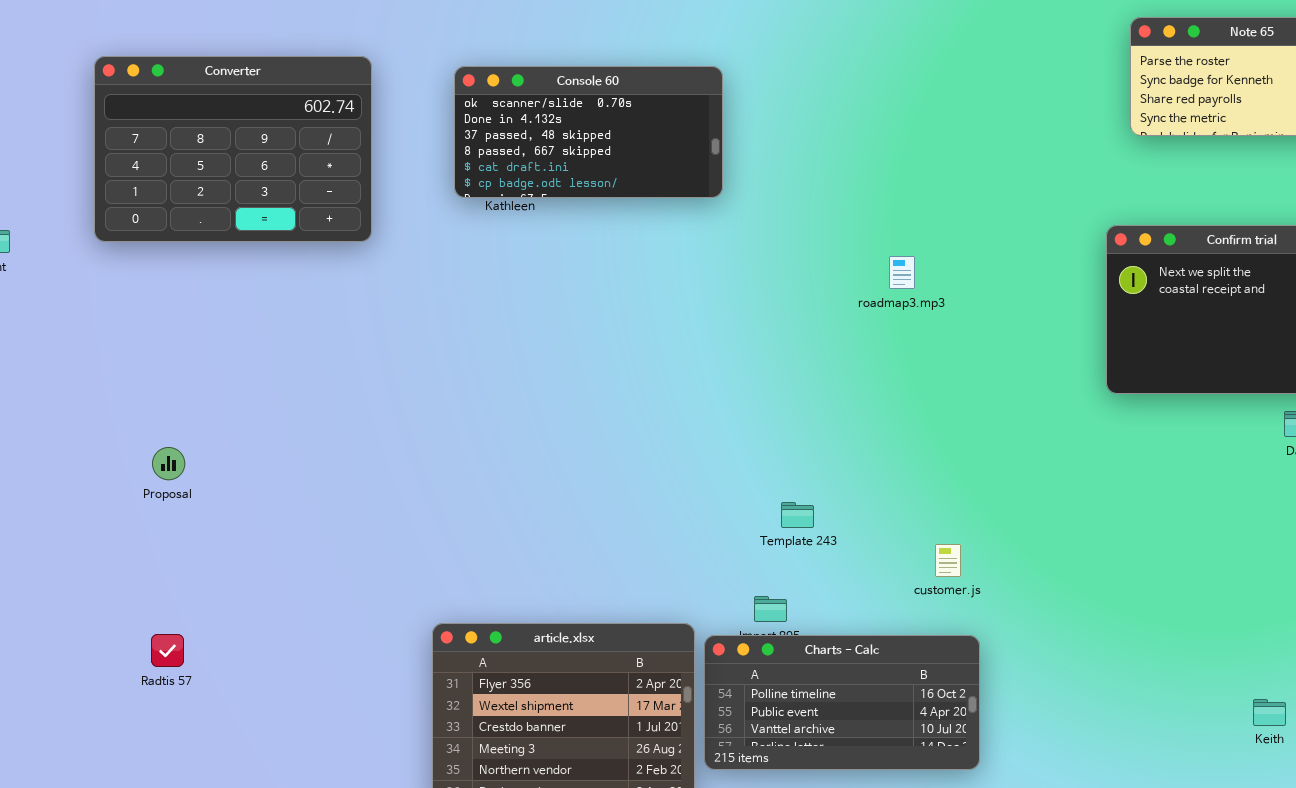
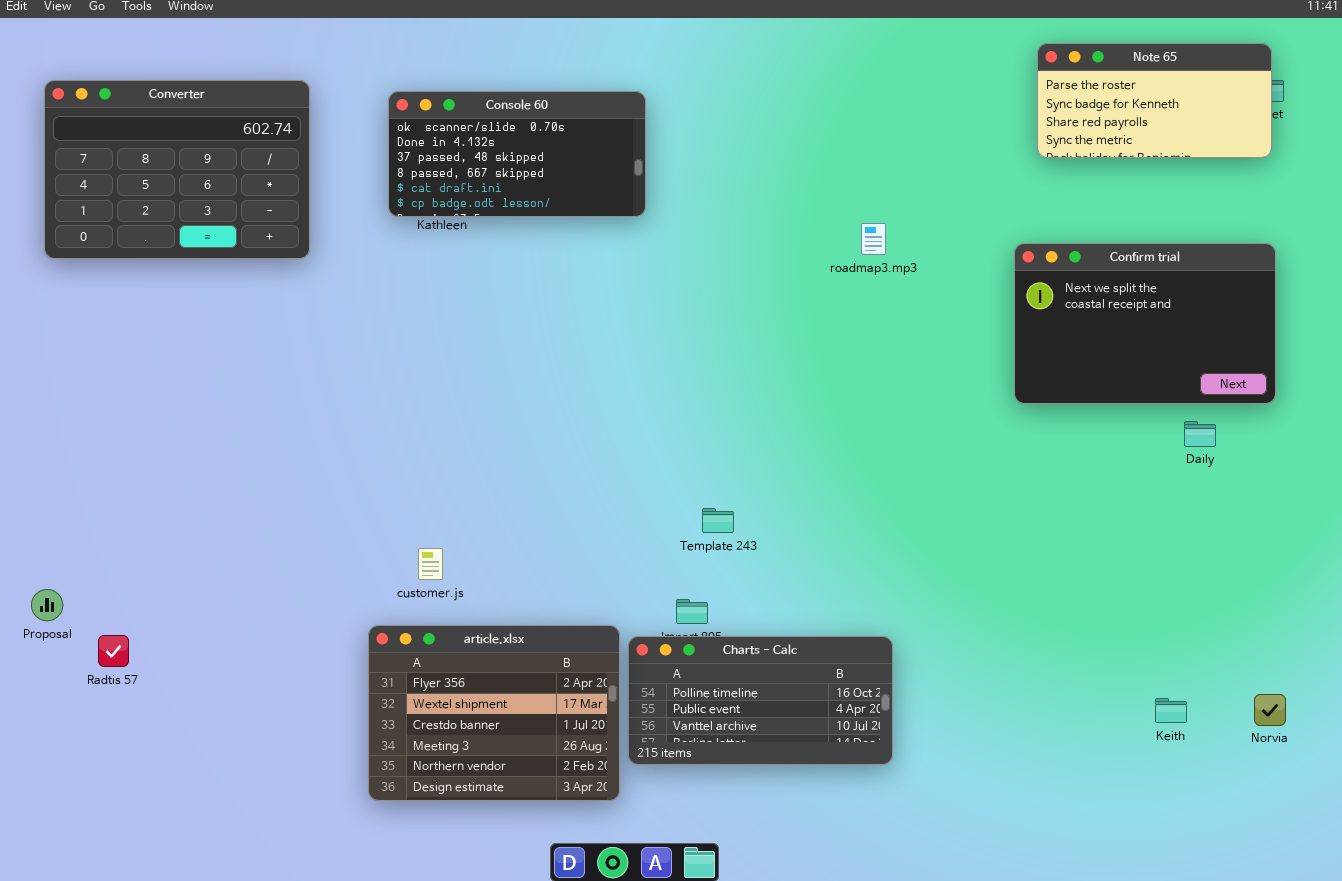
roadmap3.mp3: [889,256,915,289] -> [861,223,886,255], moved
Proposal: [152,447,185,480] -> [31,589,63,621], moved
customer.js: [935,544,961,577] -> [418,548,443,580], moved

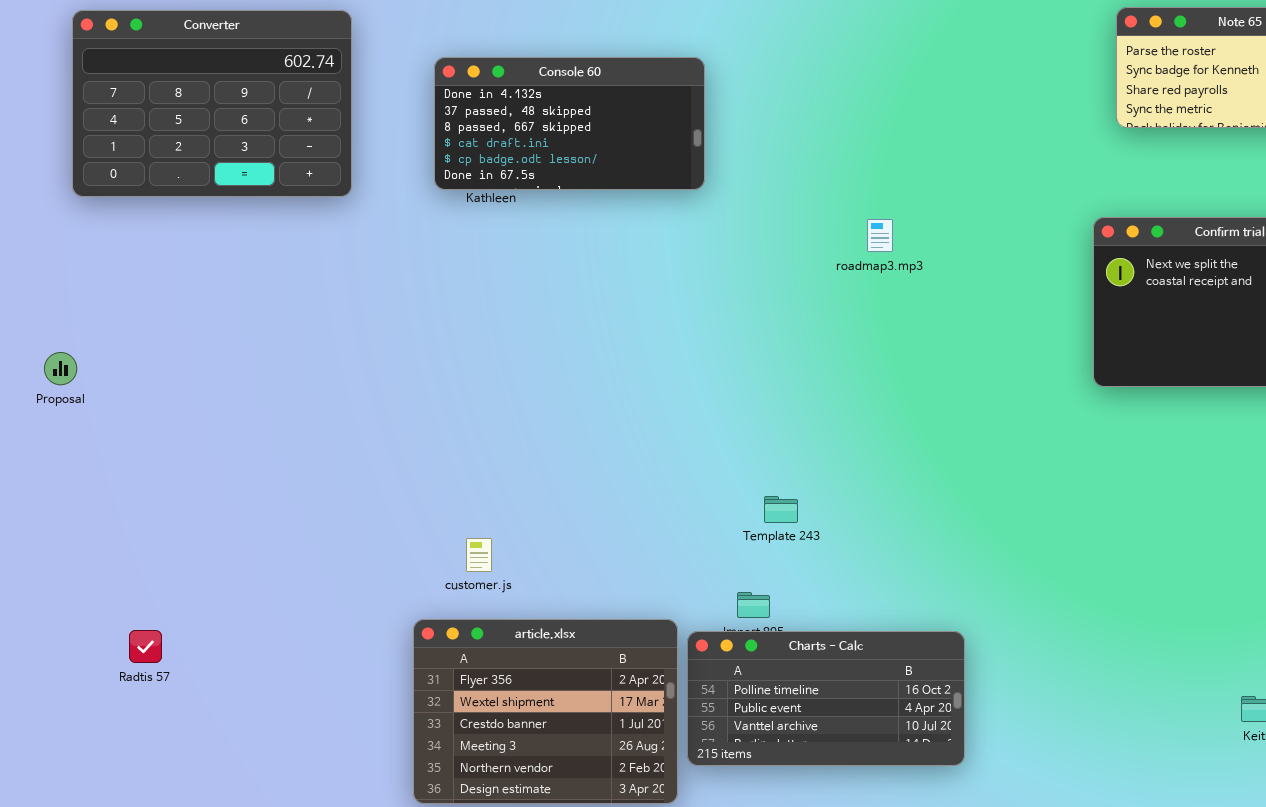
Converter: [44,80,310,259] -> [72,10,352,197], moved
Console 60: [388,91,646,217] -> [434,57,705,190], scrolled down 1 row
roadmap3.mp3: [861,223,886,255] -> [867,219,893,252], moved
Proposal: [31,589,63,621] -> [44,352,77,385], moved

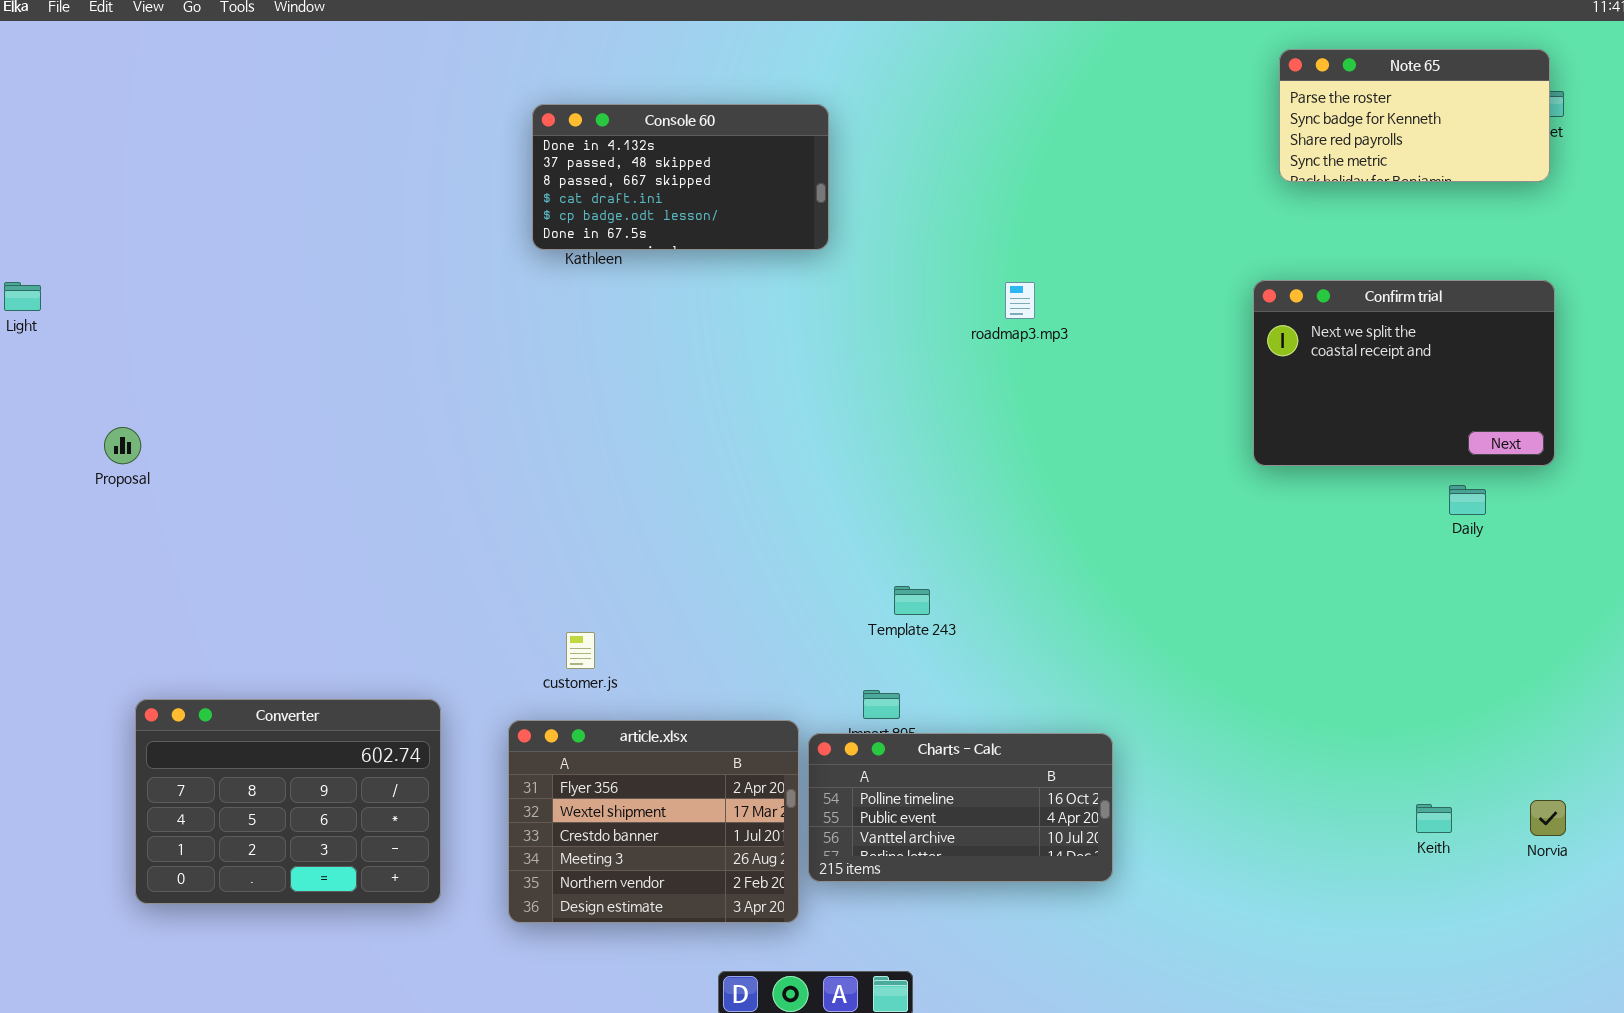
Converter: [72,10,352,197] -> [135,699,441,904], moved

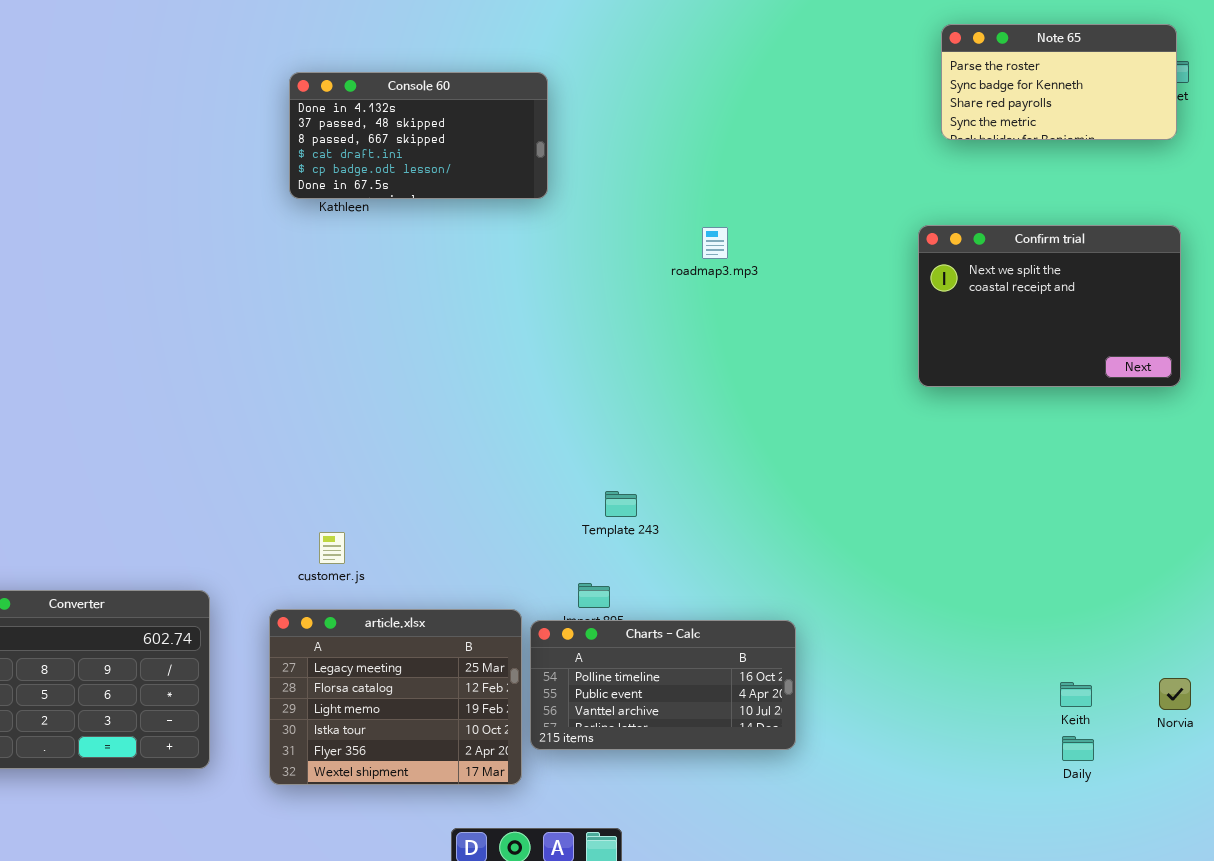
Daily: [1449,485,1486,515] -> [1062,736,1094,761], moved
article.xlsx: [508,720,799,923] -> [269,609,522,785], scrolled up 4 rows

